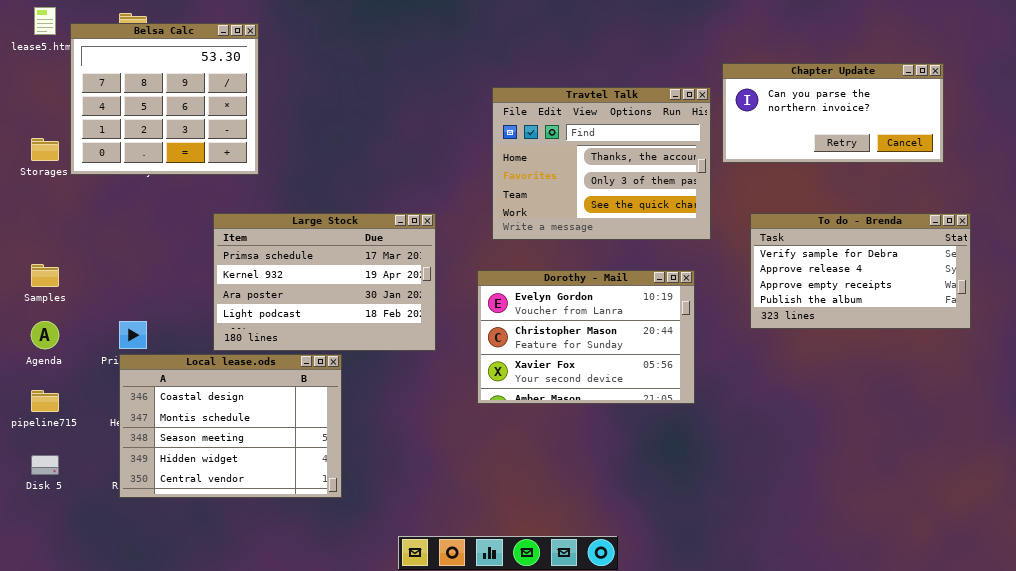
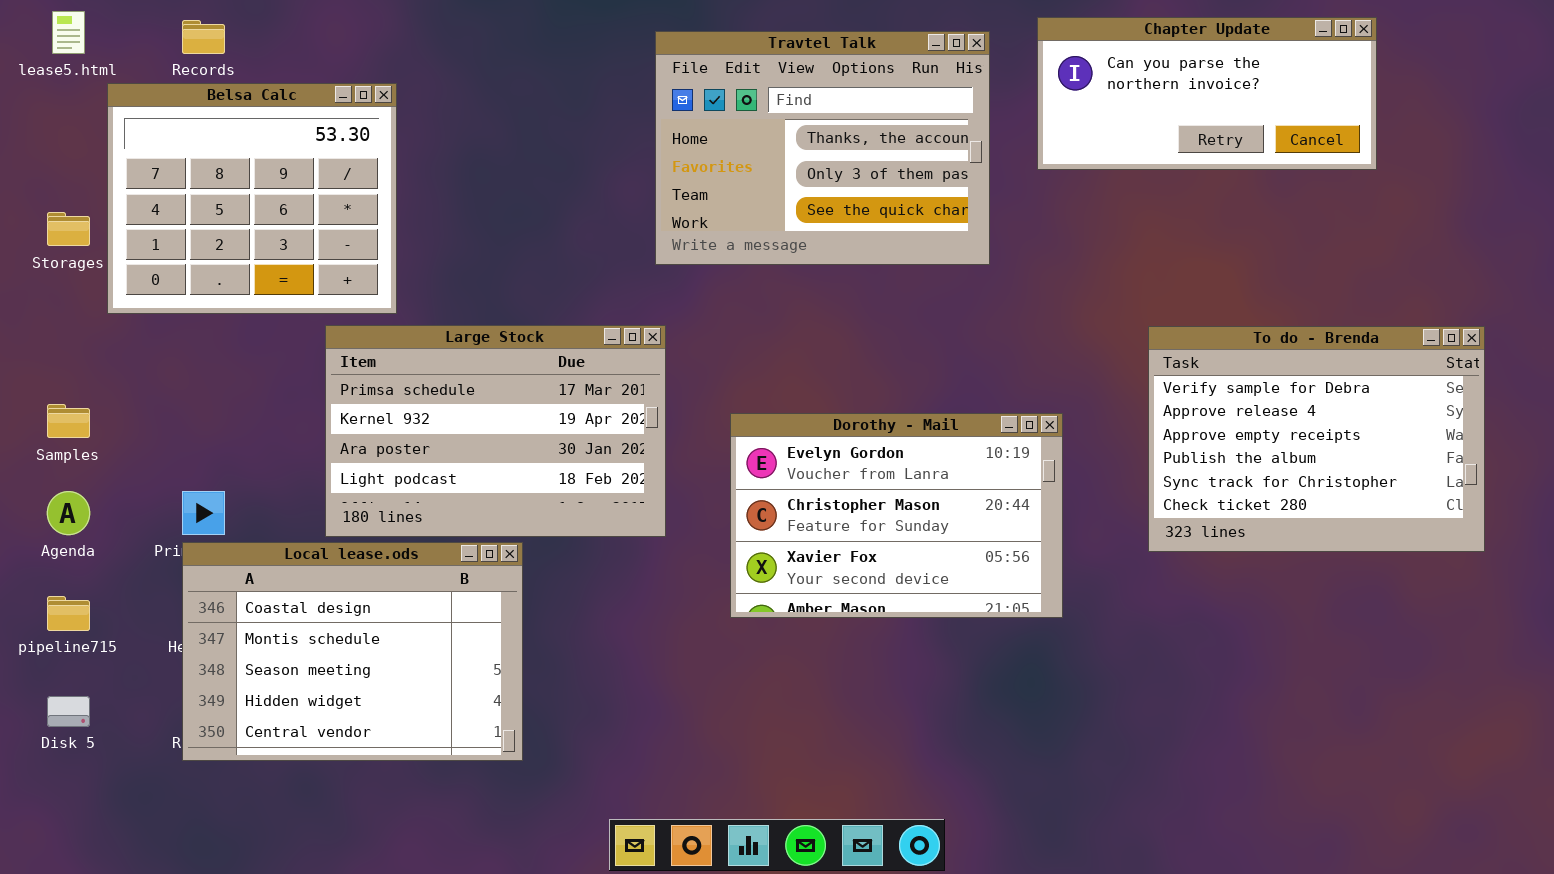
Belsa Calc: [70,23,259,175] -> [107,83,397,314], moved
Chapter Update: [722,63,944,163] -> [1037,17,1377,170], moved
Travtel Talk: [492,87,711,240] -> [655,31,990,265], moved
To do - Brenda: [750,213,971,329] -> [1148,326,1485,552], resized

